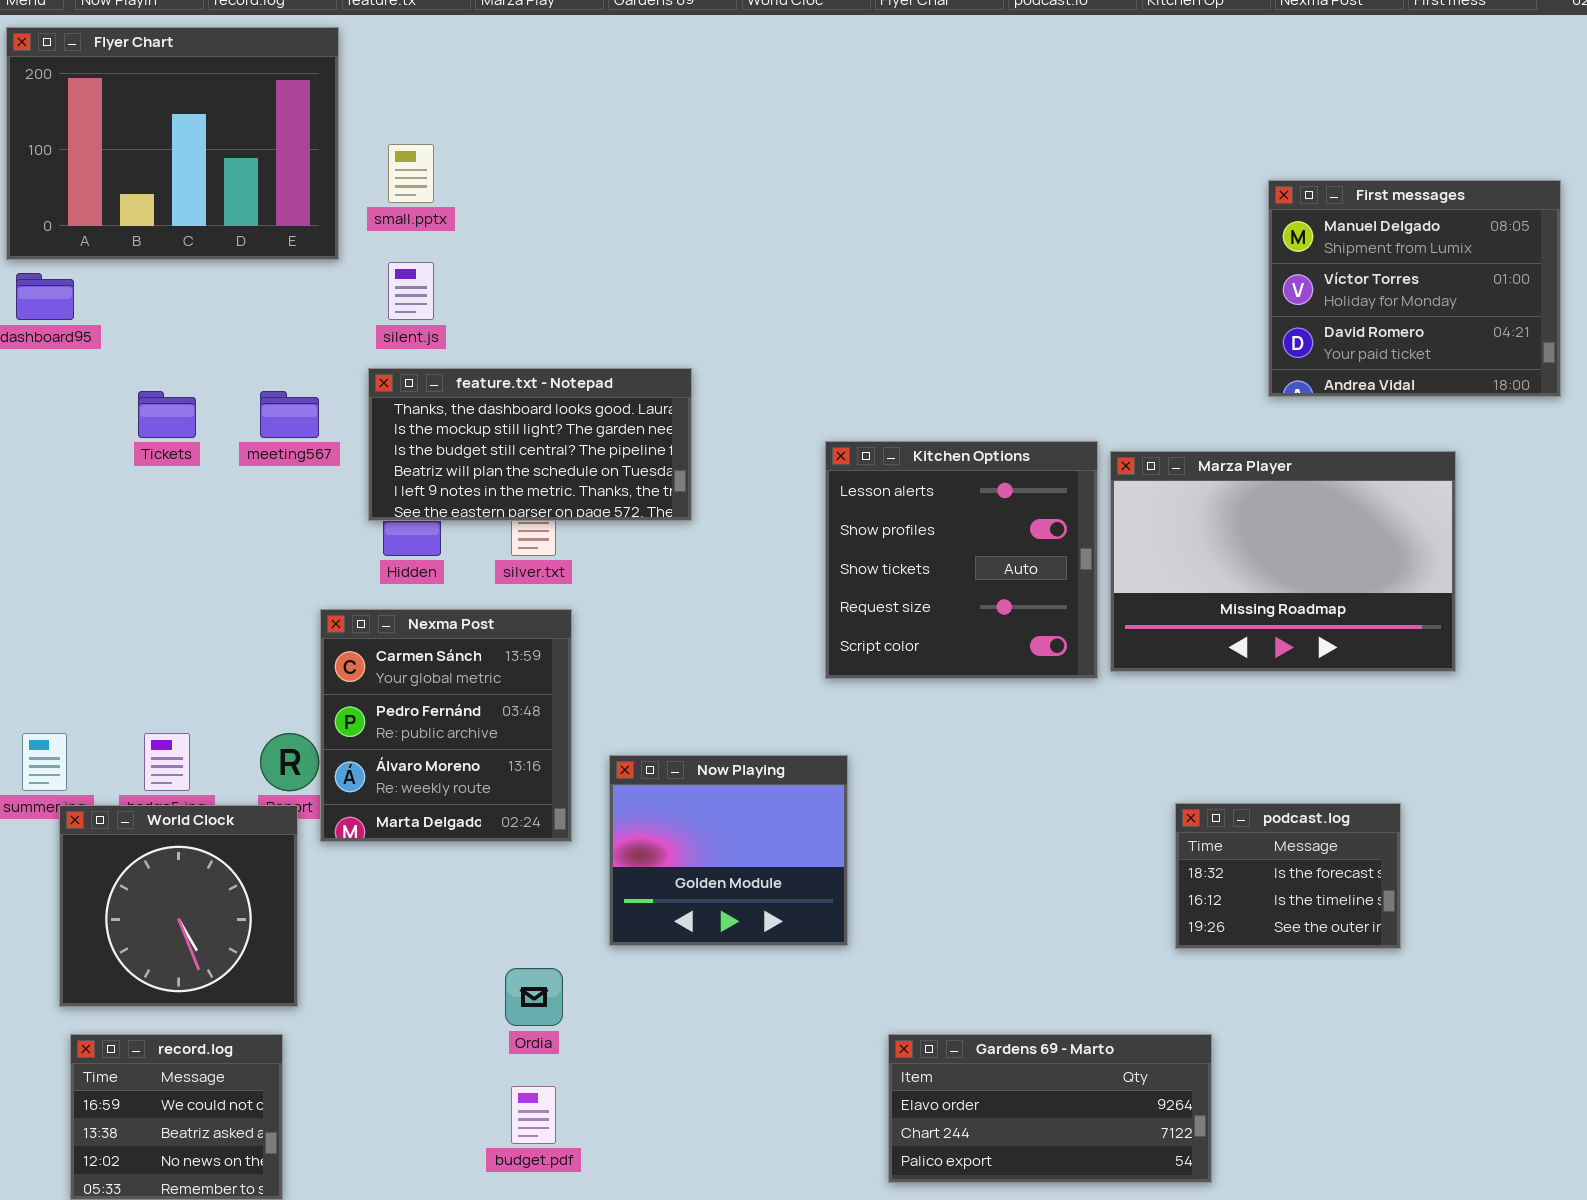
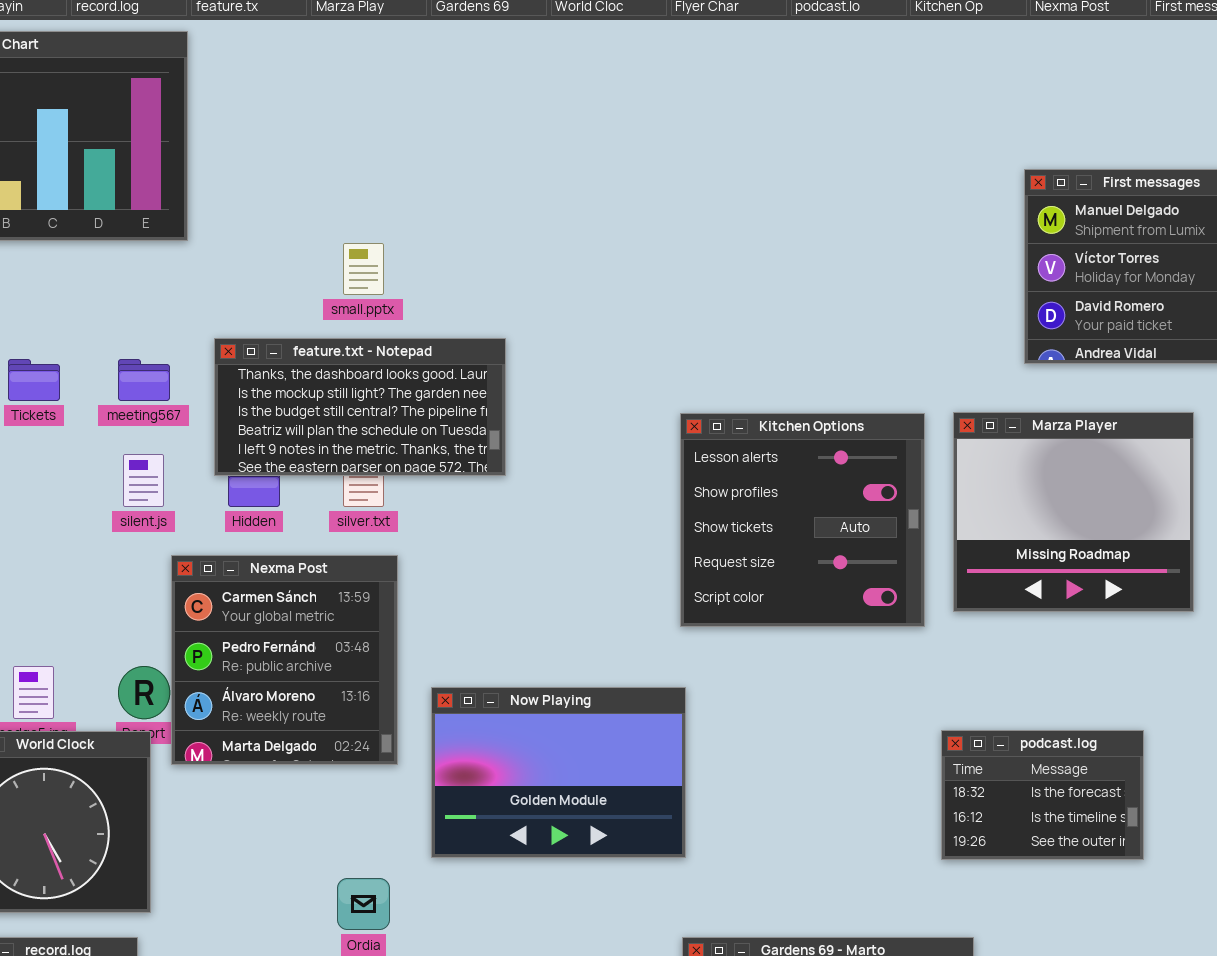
small.pptx: [388,144,434,203] -> [343,243,384,295], moved
silent.js: [388,262,434,320] -> [123,454,164,507], moved
Kitchen Options: [825,441,1098,679] -> [680,413,925,627], moved
Marza Player: [1110,451,1456,672] -> [953,412,1194,612], resized
Now Playing: [609,755,848,946] -> [431,687,686,858], resized

